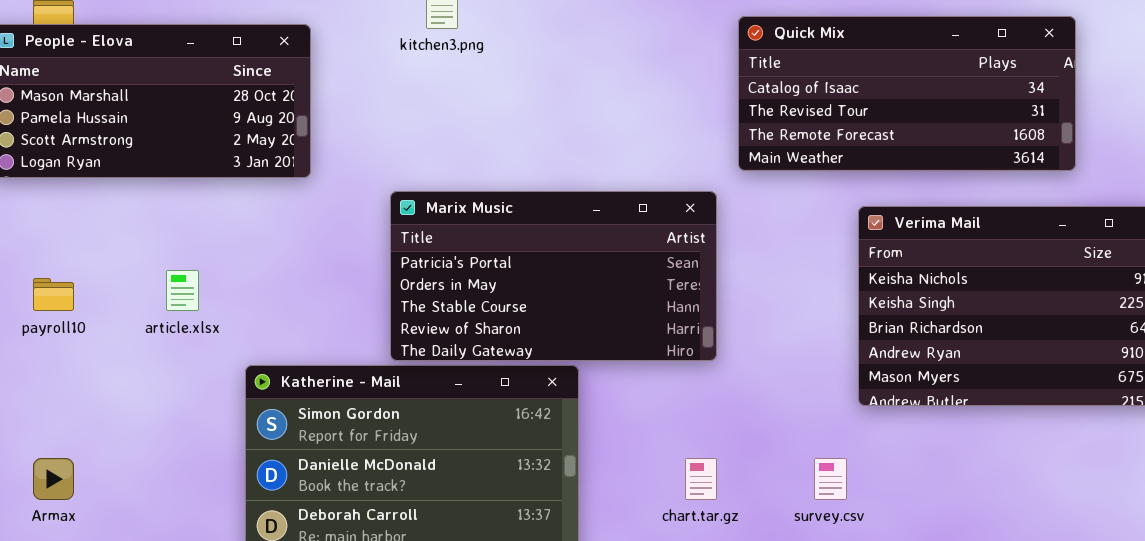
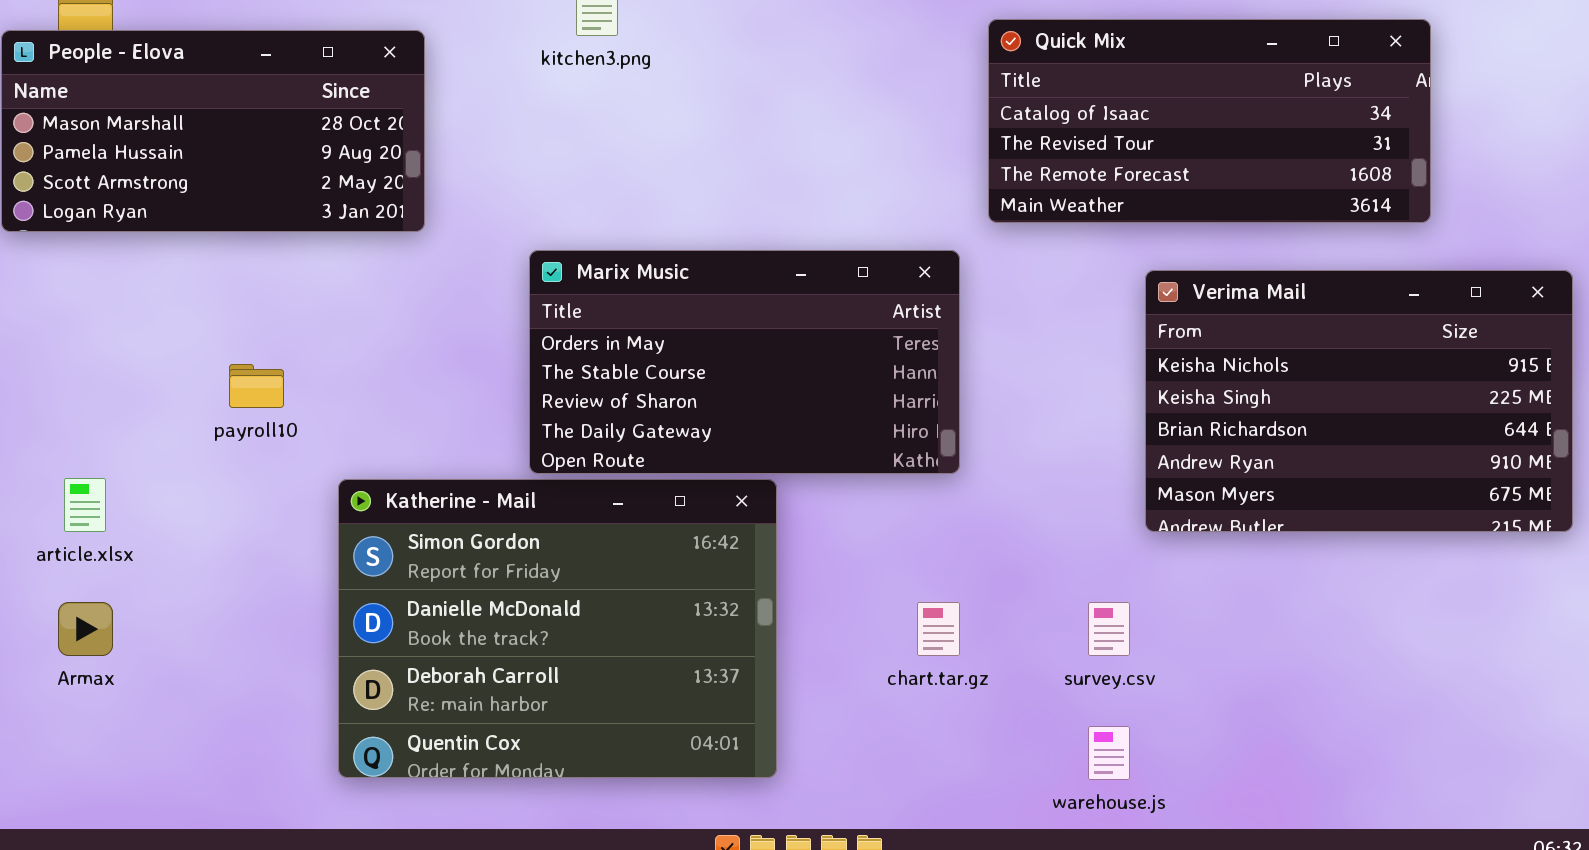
Marix Music: [390,191,717,361] -> [529,250,960,474], scrolled down 1 row
article.xlsx: [166,270,199,311] -> [64,478,106,532], moved
payroll10: [33,278,74,311] -> [229,364,284,408], moved

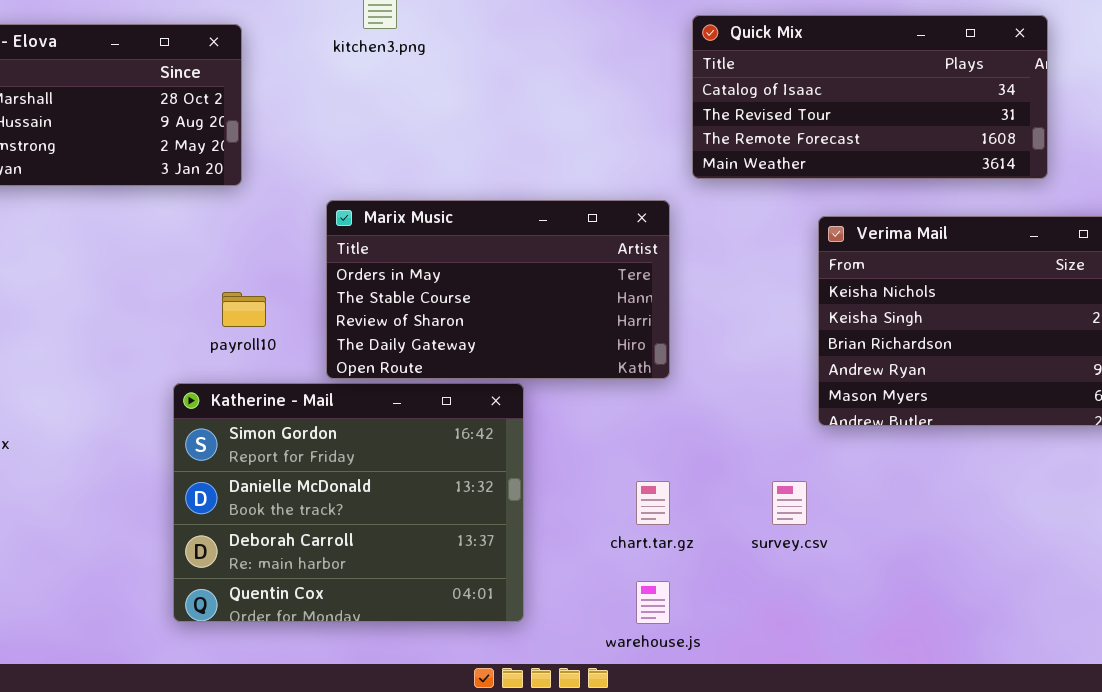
payroll10: [229,364,284,408] -> [222,292,266,327], moved
warehouse.js: [1088,726,1130,780] -> [636,581,670,624], moved

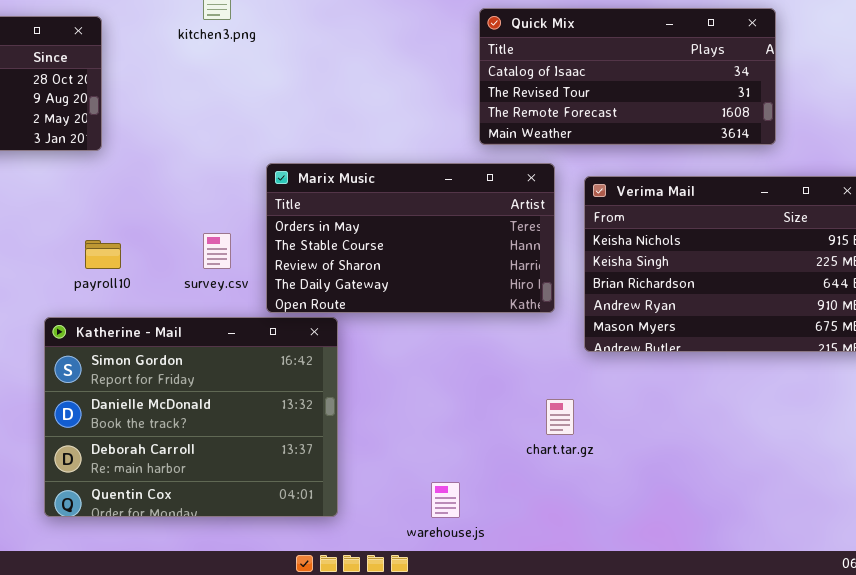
Marix Music: [326,200,670,379] -> [266,163,555,313], moved
chart.tar.gz: [636,481,670,525] -> [546,399,574,435], moved
survey.csv: [772,481,807,525] -> [203,233,231,269], moved

